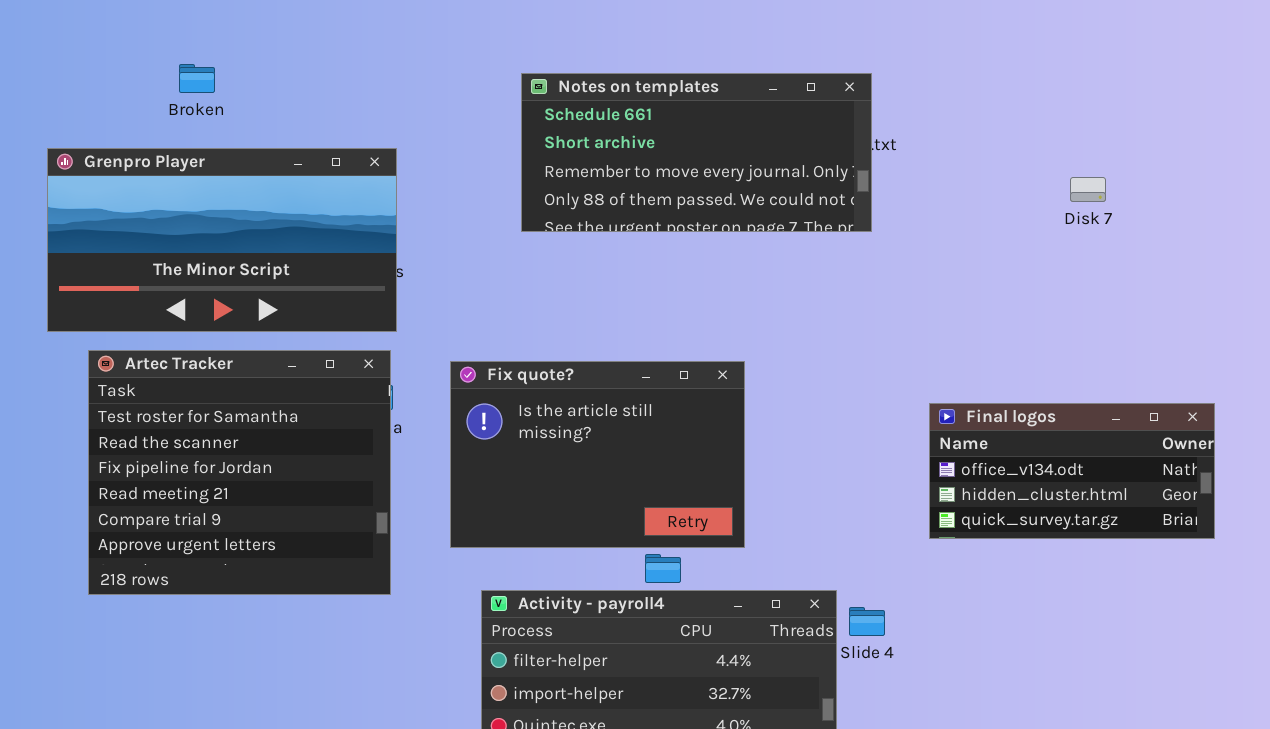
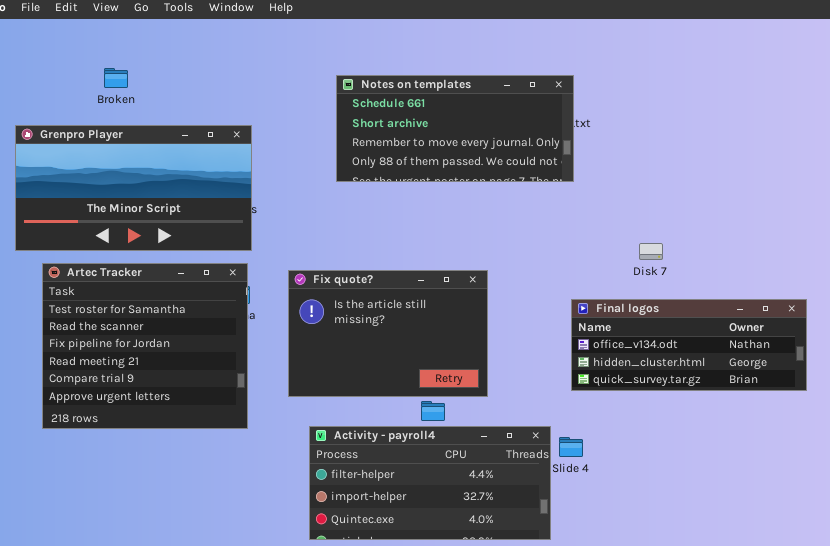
Disk 7: [1070,177,1106,202] -> [639,243,663,260], moved
Final logos: [929,403,1215,539] -> [571,299,807,391], resized

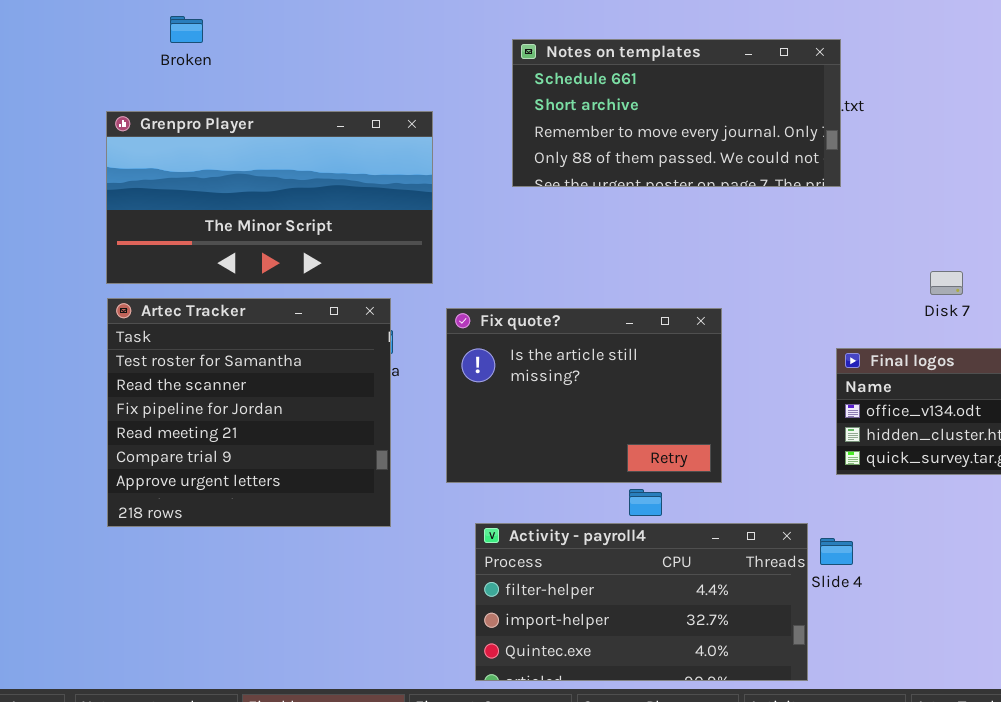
Broken: [104,68,128,88] -> [170,16,203,43], moved
Grenpro Player: [15,125,252,251] -> [106,111,433,284], moved

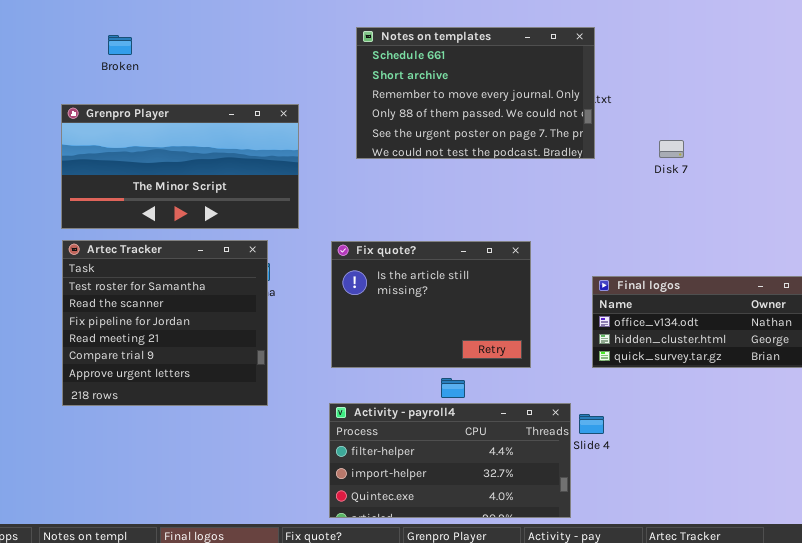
Notes on templates: [512,39,841,187] -> [356,27,595,159], resized
Disk 7: [930,271,963,295] -> [659,140,684,158], moved
Fix quote?: [446,308,722,483] -> [331,241,531,368], moved

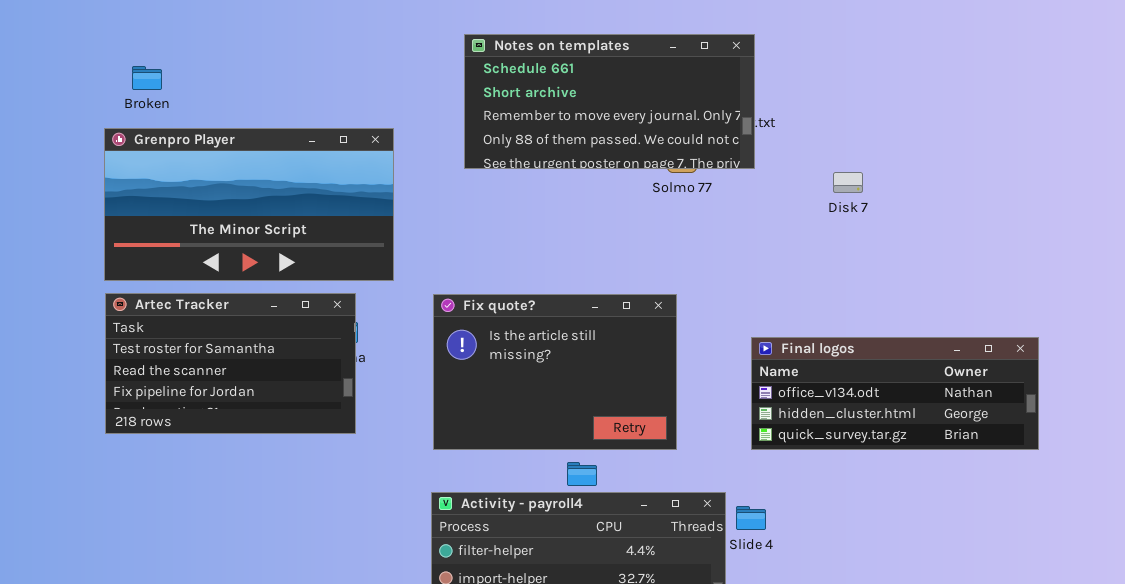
Notes on templates: [356,27,595,159] -> [464,34,755,169], resized
Broken: [108,35,132,55] -> [132,66,162,90], moved
Artec Tracker: [62,240,268,406] -> [105,293,356,434], resized

